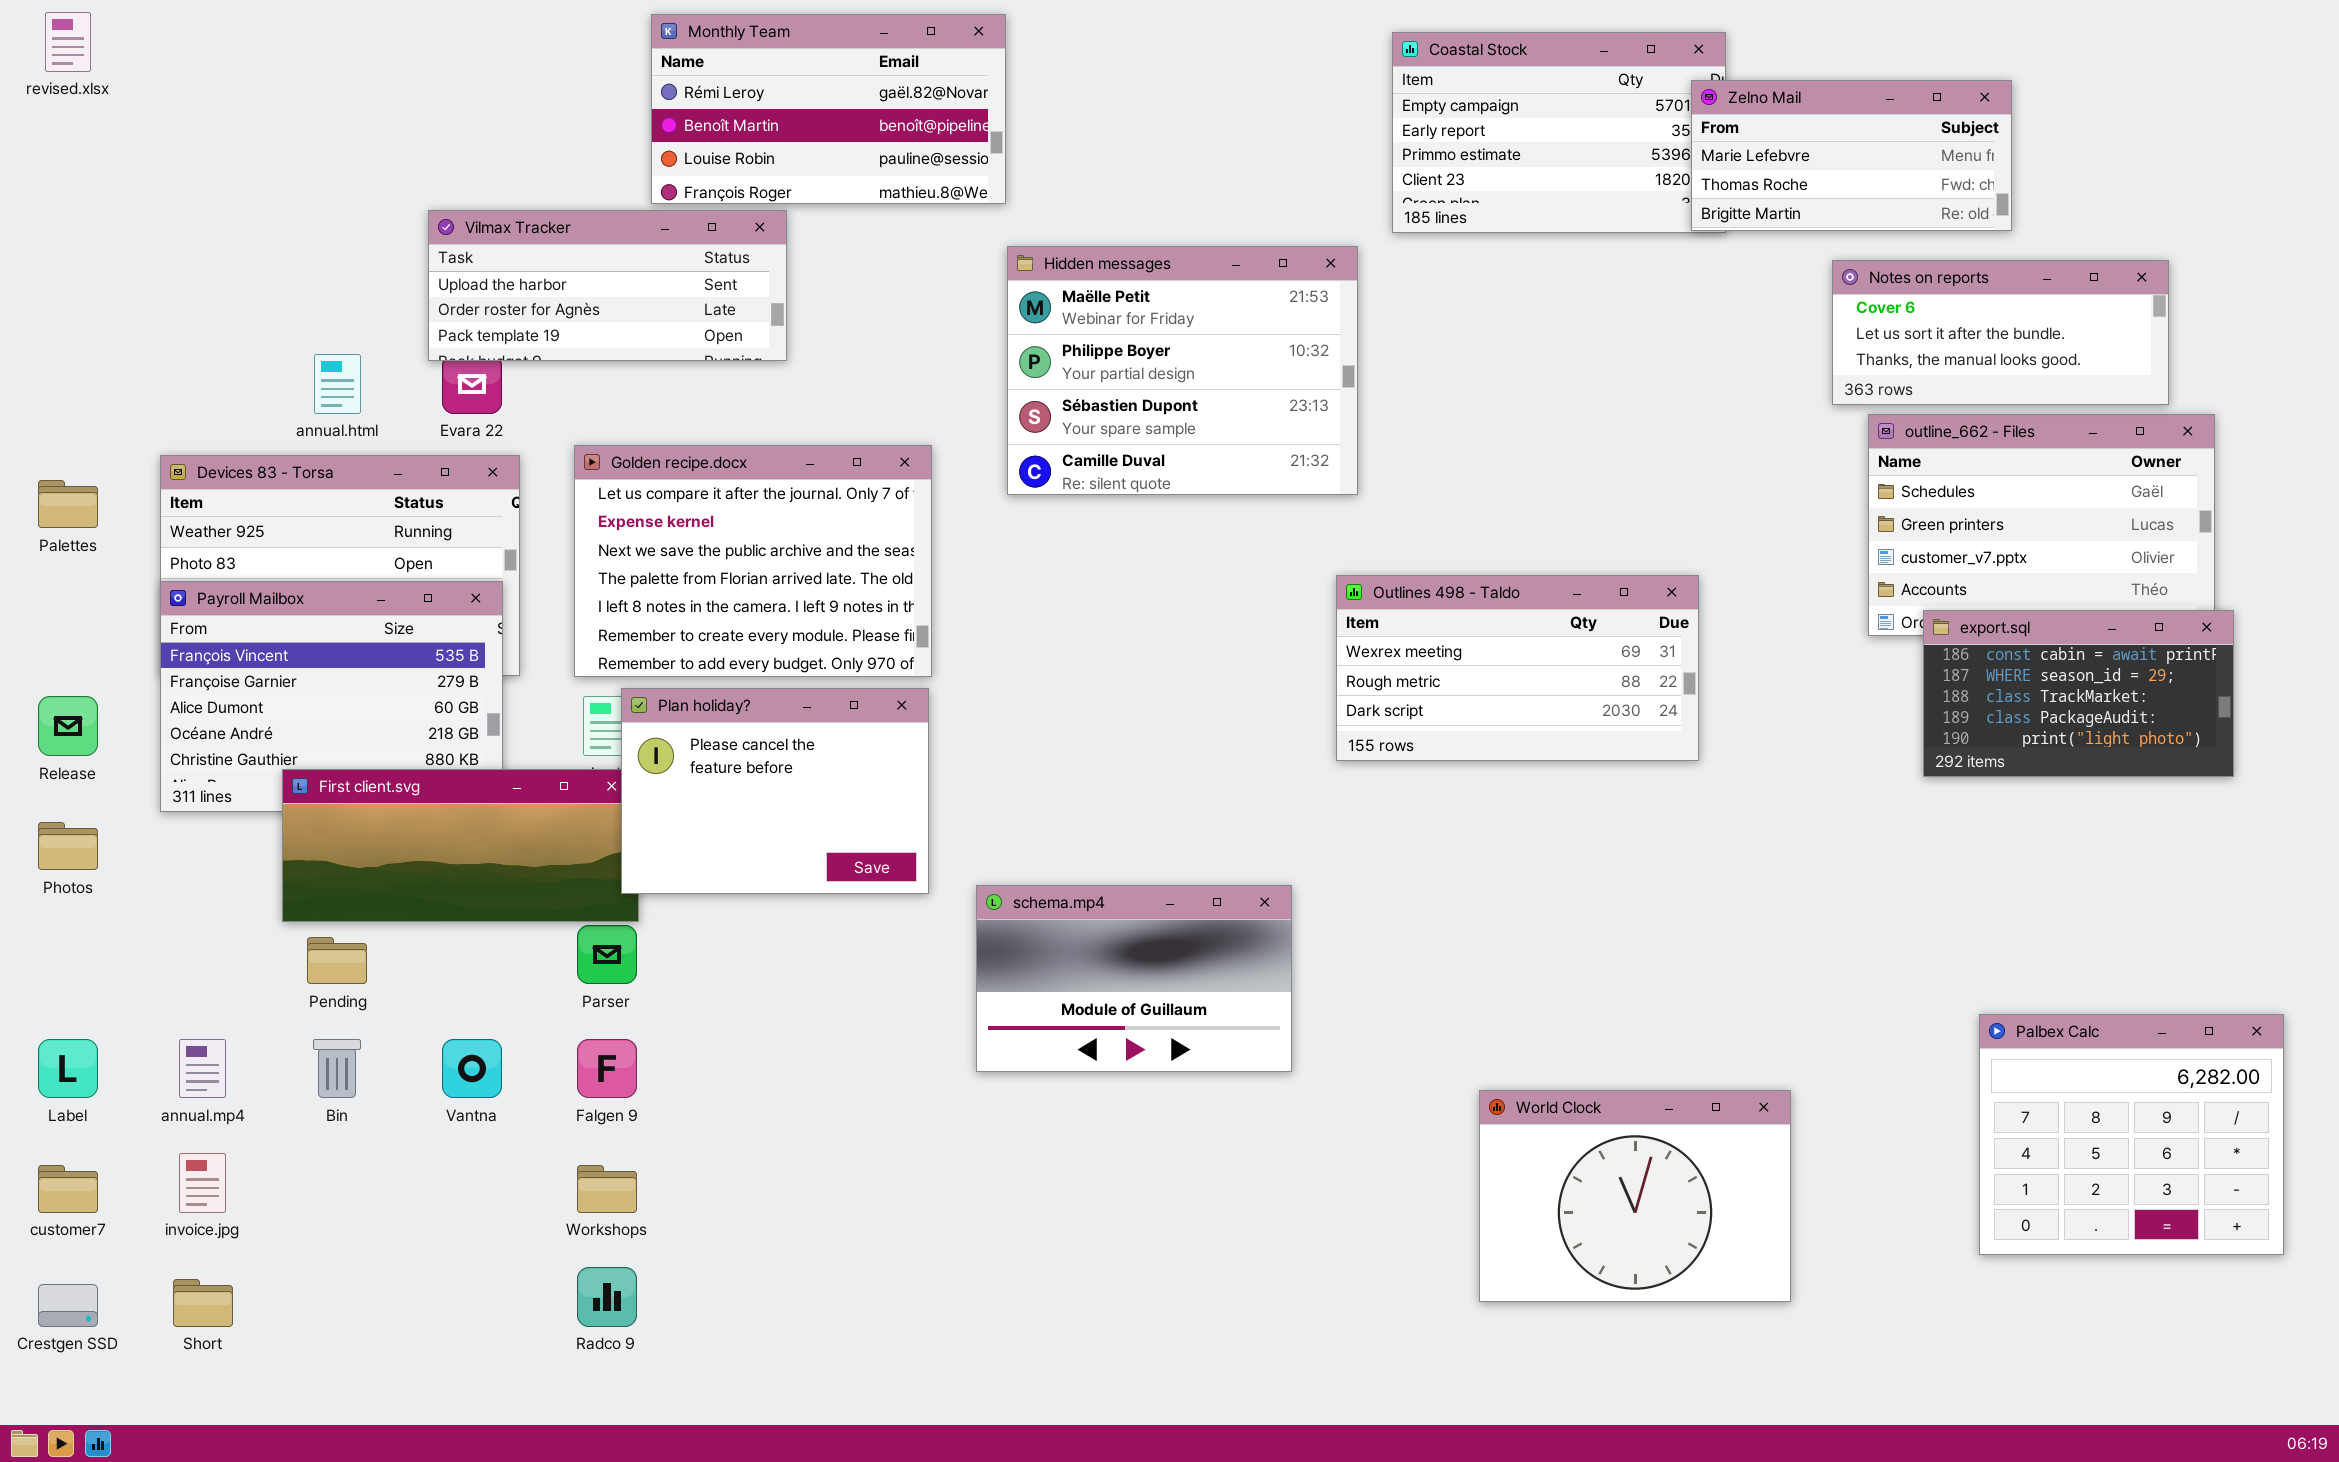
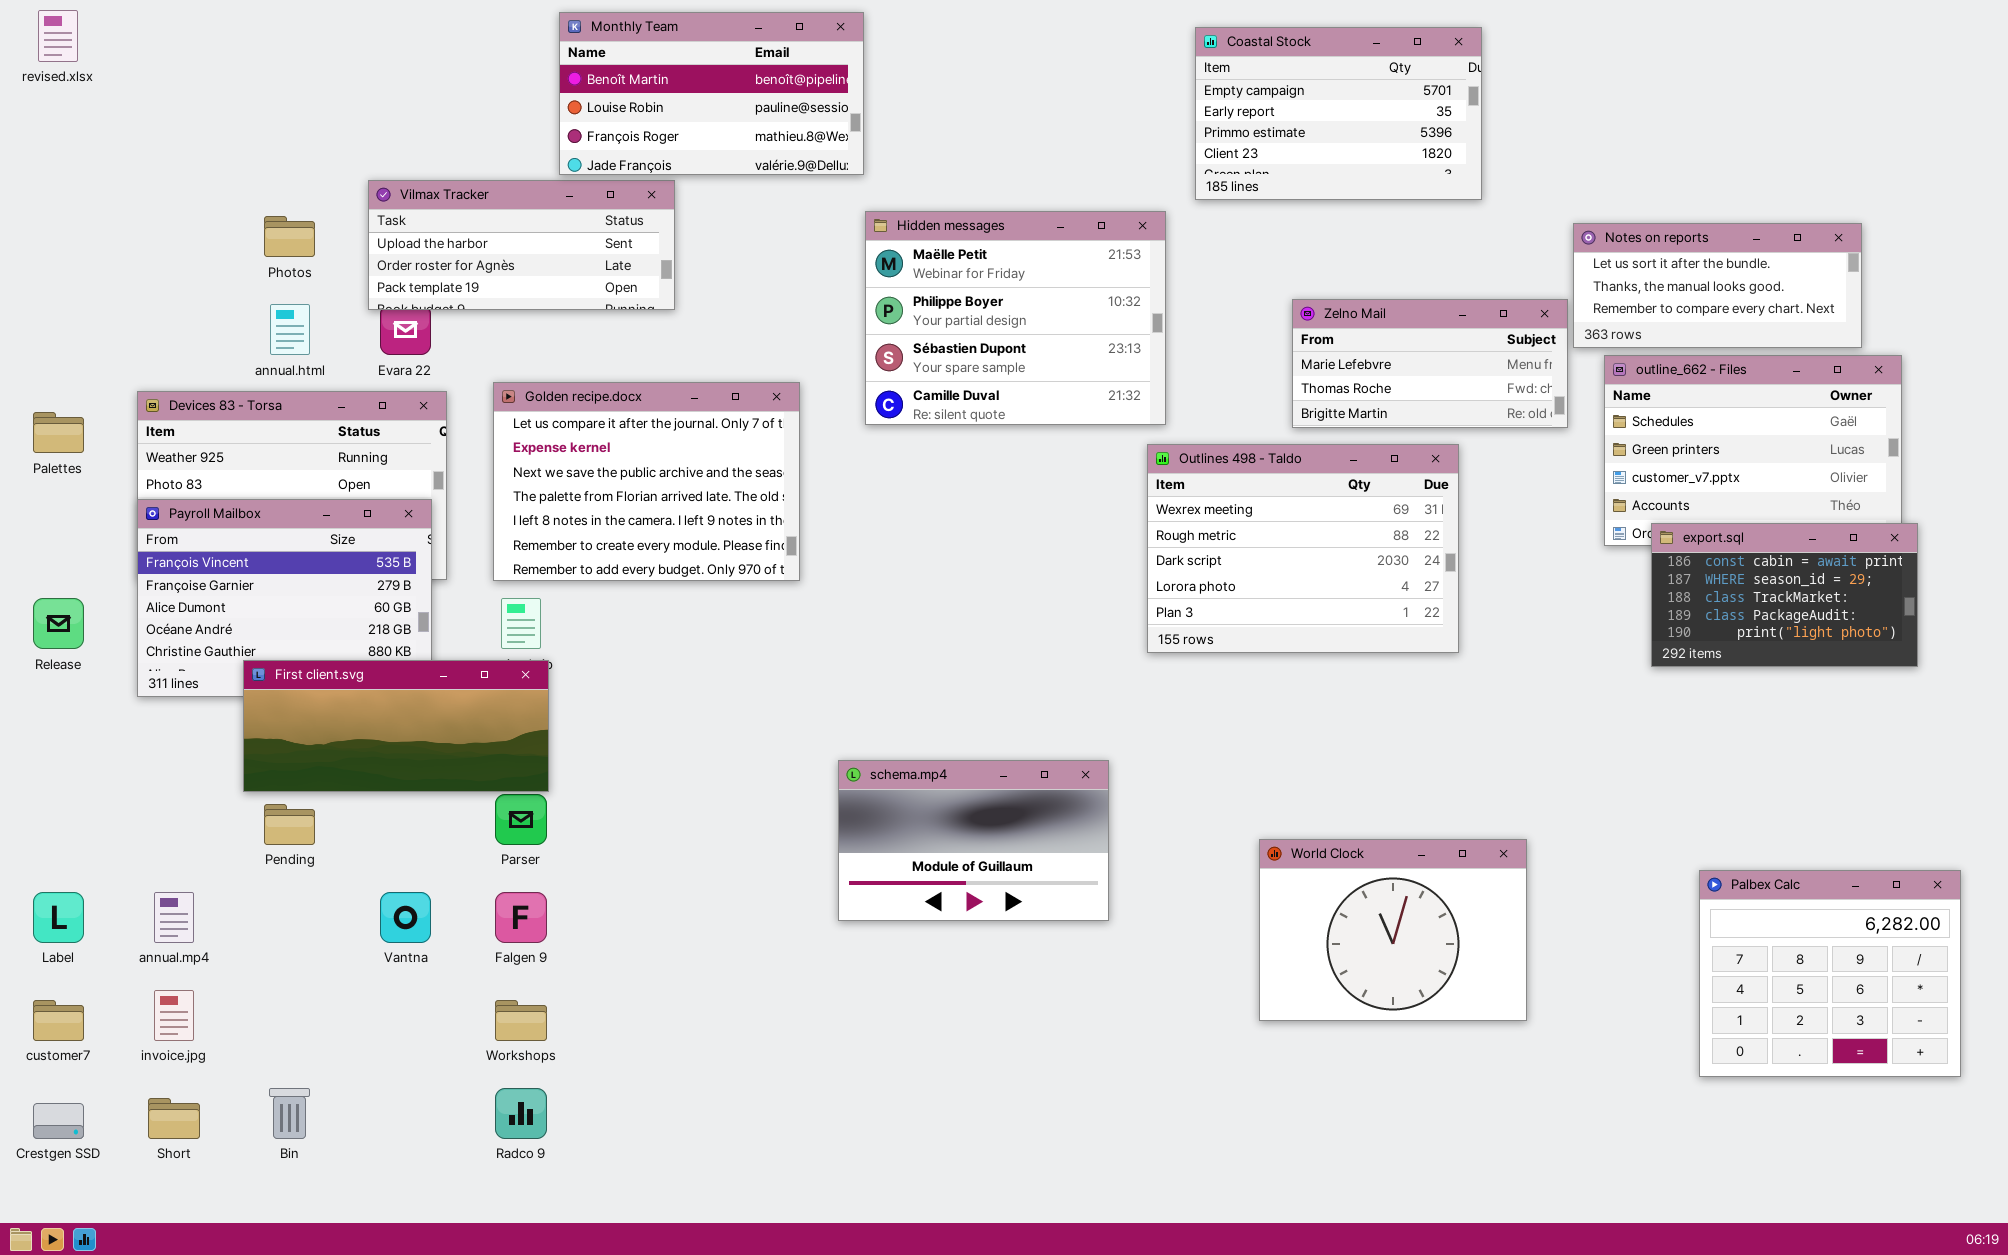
Monthly Team: [651,14,1006,204] -> [559,12,864,175], scrolled down 1 row
Zelno Mail: [1691,80,2012,231] -> [1292,299,1568,428], moved
Notes on reports: [1832,260,2169,405] -> [1573,223,1862,348], scrolled down 1 row
Outlines 498 - Taldo: [1336,575,1699,761] -> [1147,444,1459,653], resized
Plan holiday?: [621,688,929,894] -> none, closed
Photos: [38,822,98,870] -> [264,216,315,257], moved
Bin: [313,1039,361,1098] -> [269,1088,310,1139], moved
World Clock: [1479,1090,1791,1302] -> [1259,839,1527,1021], moved

